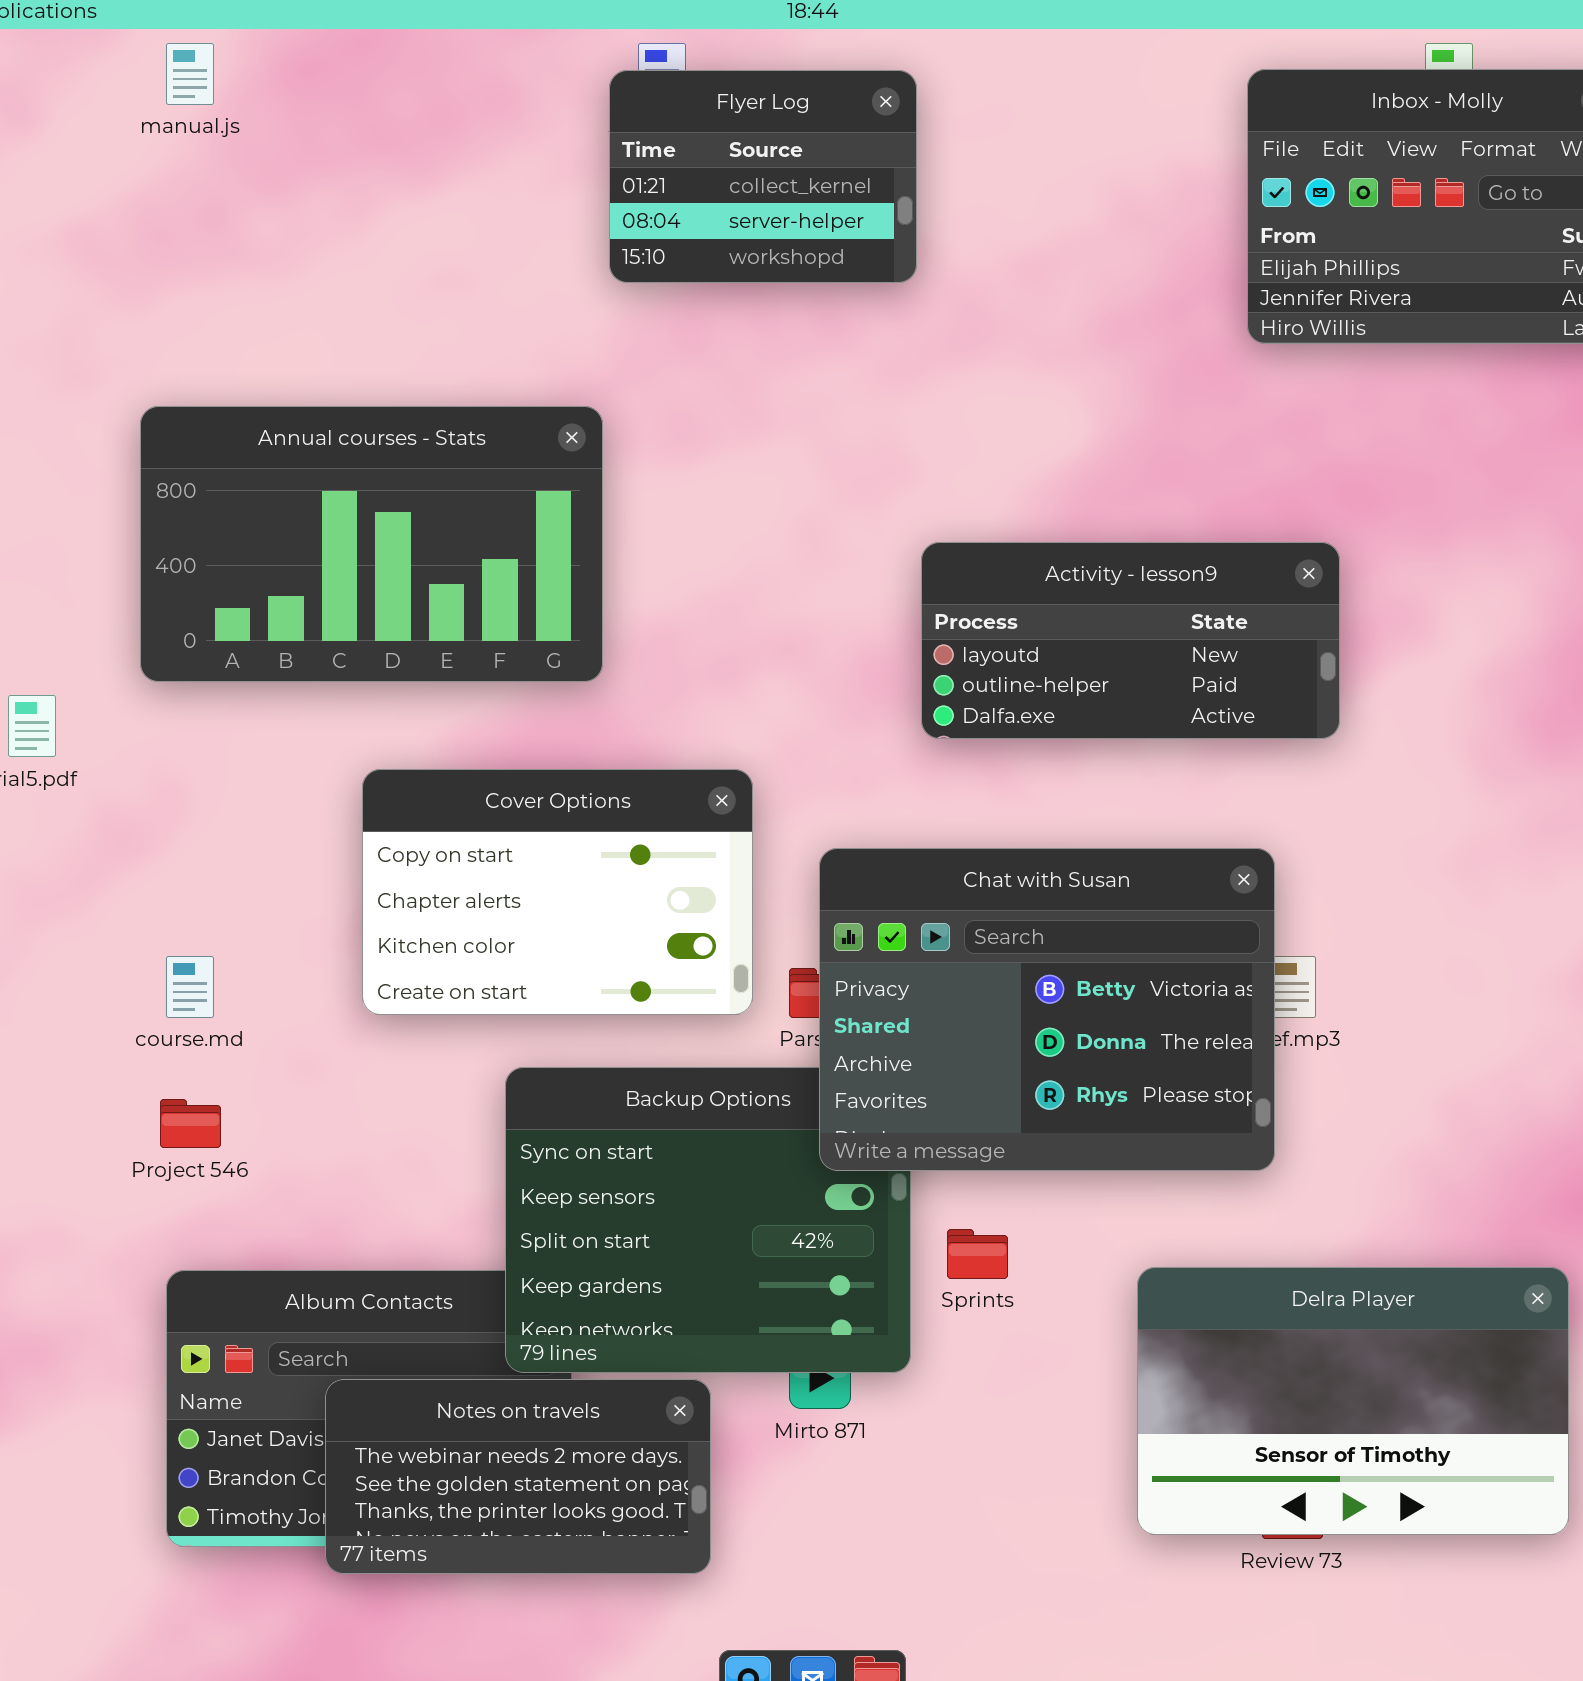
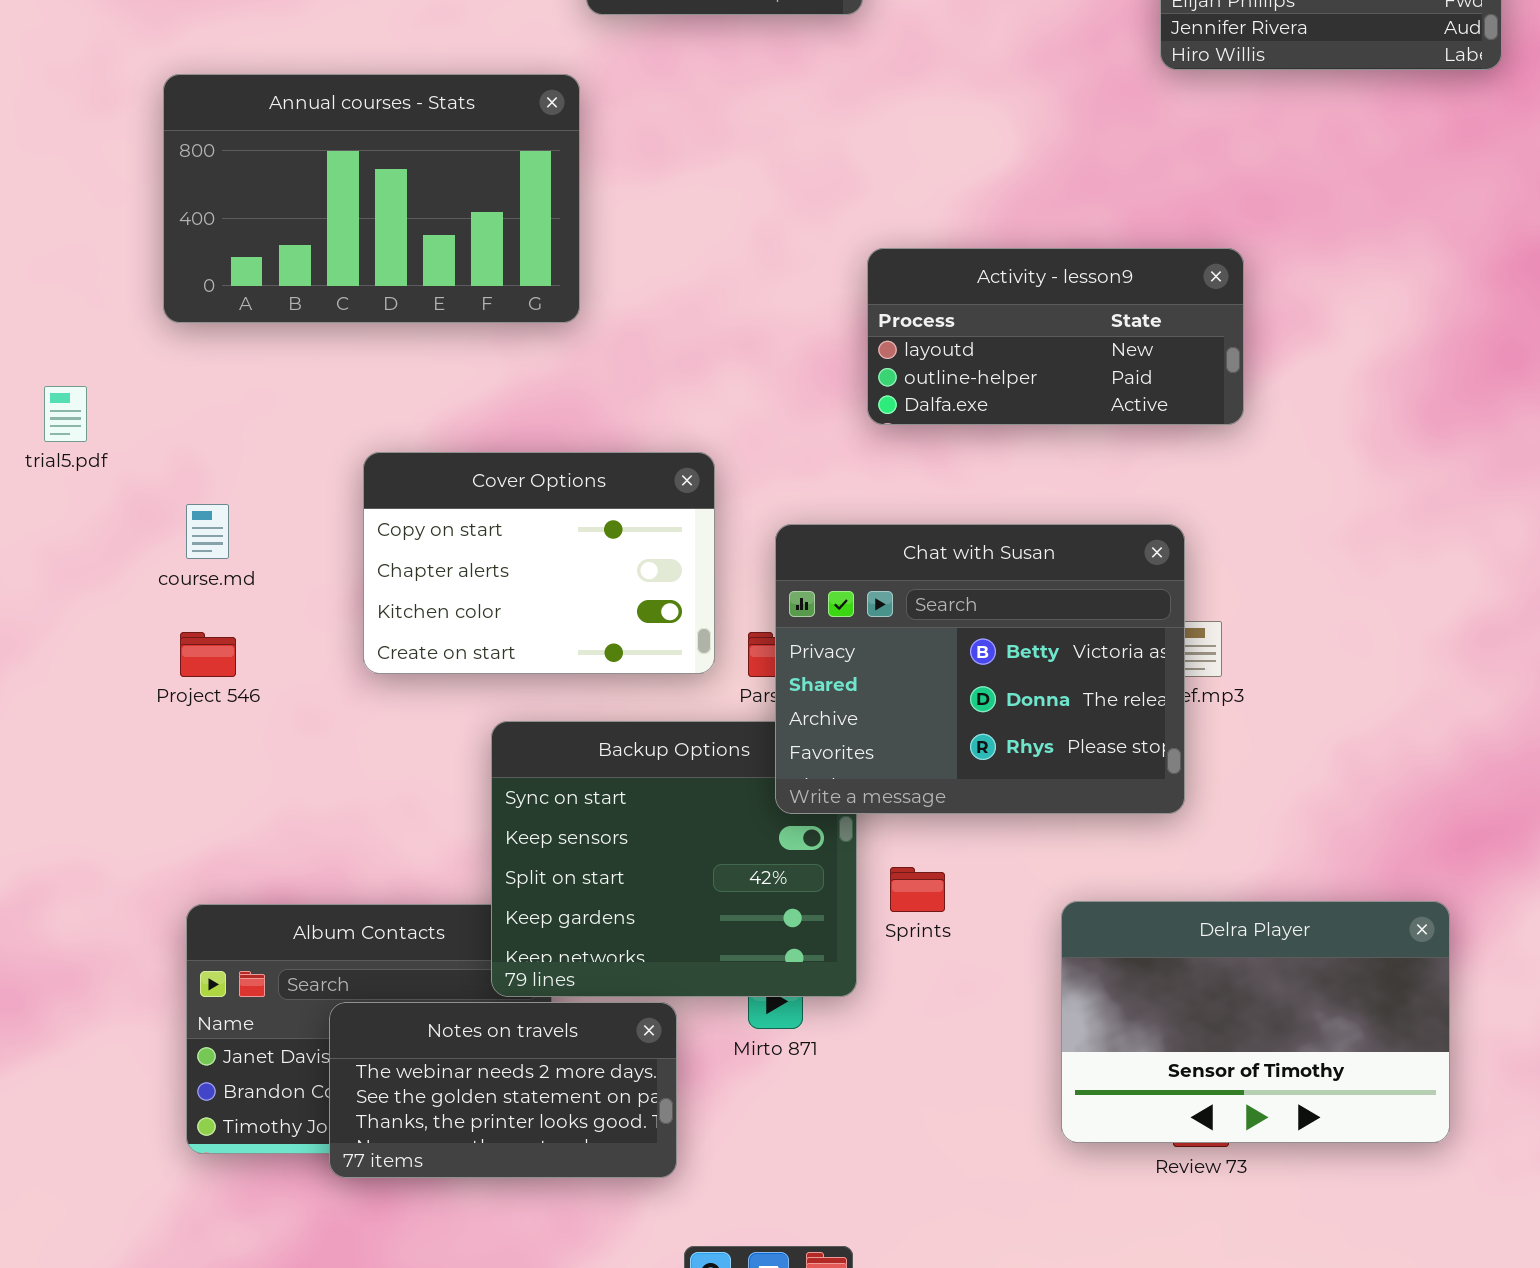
Annual courses - Stats: [140,406,603,682] -> [163,74,580,323], moved
course.md: [166,956,214,1018] -> [186,504,229,559], moved
Project 546: [160,1099,221,1148] -> [180,632,236,677], moved

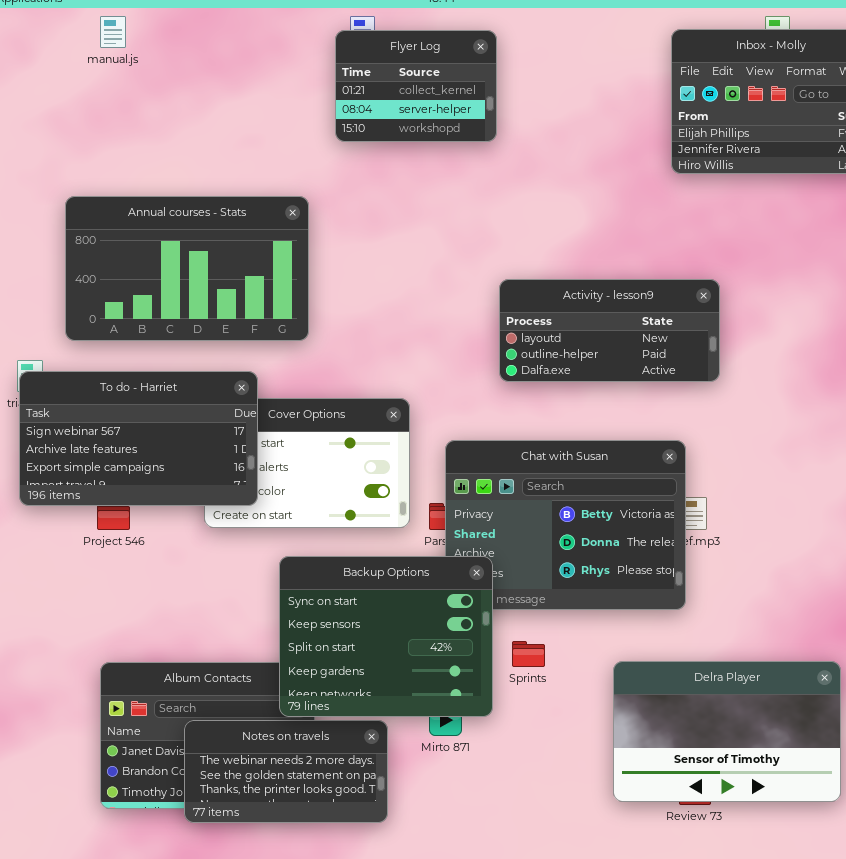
Annual courses - Stats: [163,74,580,323] -> [65,196,309,341], moved
To do - Harriet: none -> [19,371,258,506], opened
Backup Options: [491,721,857,997] -> [279,556,493,717], raised

